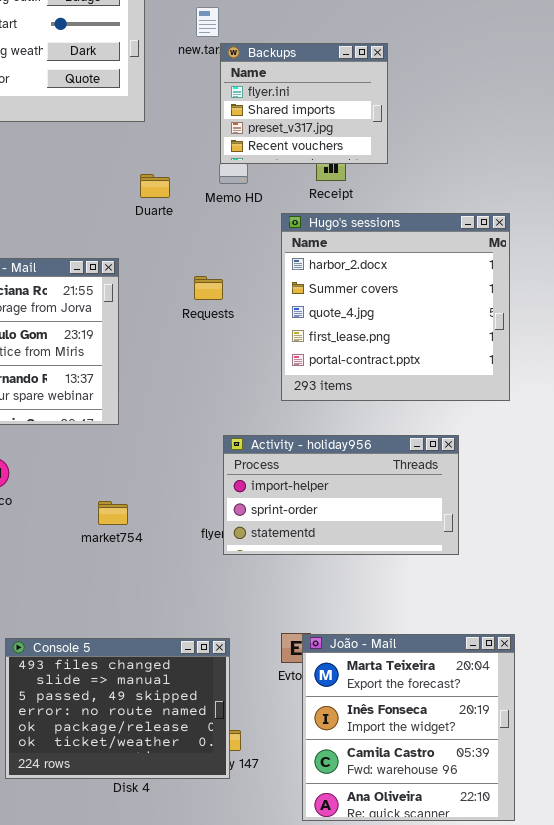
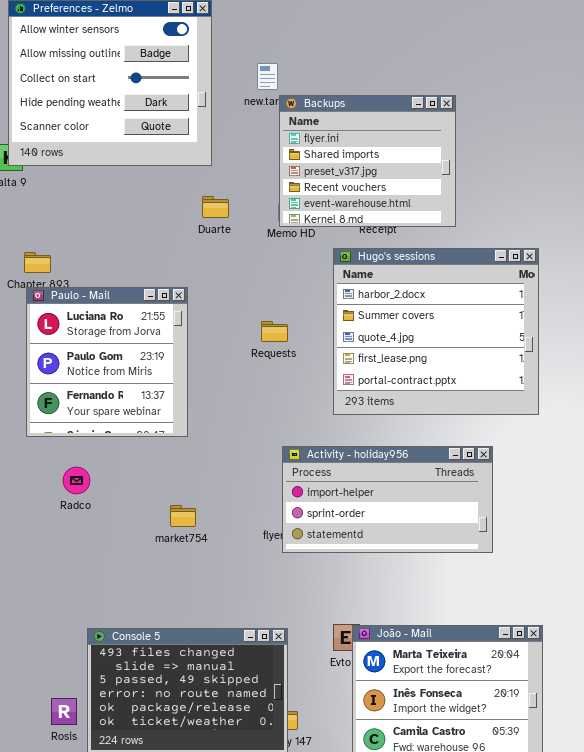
Backups: [220,43,388,164] -> [279,95,456,227], resized
Duarte: [140,174,170,198] -> [202,196,229,218], moved
Requests: [194,276,223,300] -> [261,321,288,342], moved

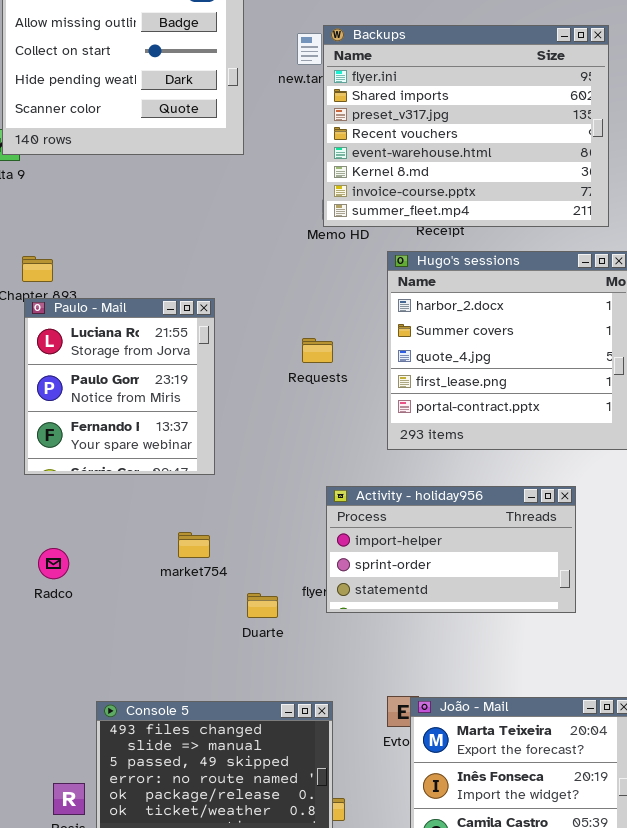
Backups: [279,95,456,227] -> [323,25,609,227], resized
Duarte: [202,196,229,218] -> [247,593,278,618], moved
Radco: [63,467,90,494] -> [38,548,69,579], moved
market754: [170,505,196,527] -> [178,532,210,558], moved

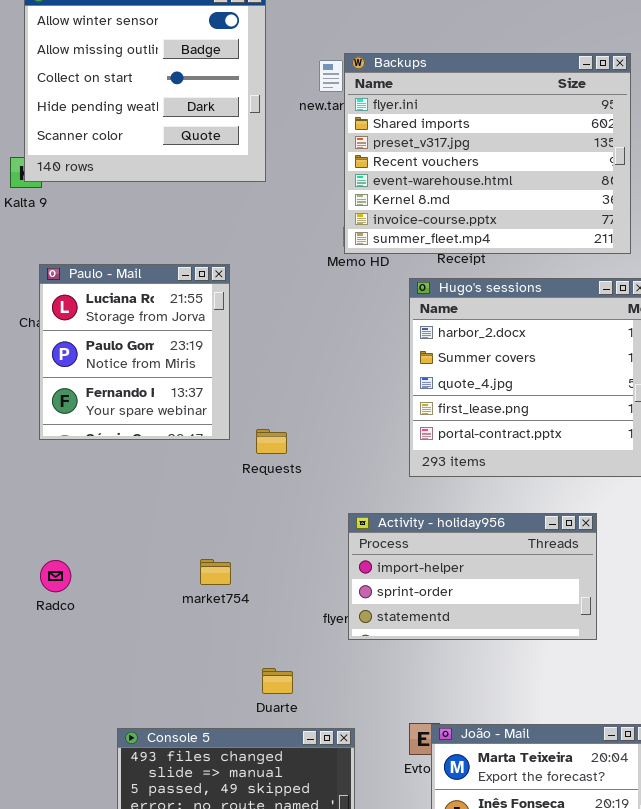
Paulo - Mail: [24,298,215,475] -> [39,264,230,440], moved
Requests: [302,338,333,363] -> [256,429,287,454], moved
Radco: [38,548,69,579] -> [40,560,71,592], moved
Duarte: [247,593,278,618] -> [262,668,293,694], moved

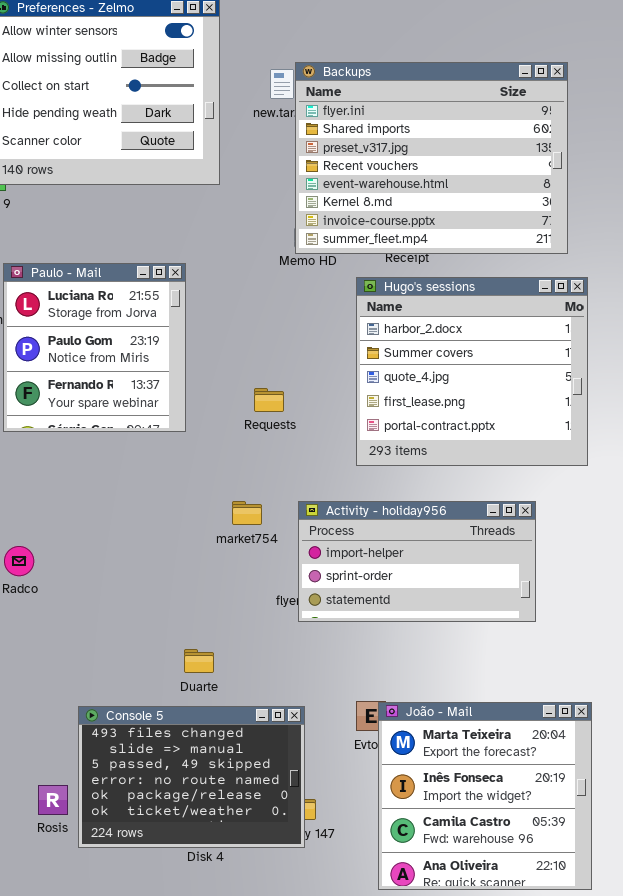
Requests: [256,429,287,454] -> [254,388,284,412], moved
market754: [200,559,231,585] -> [232,501,262,525], moved
Duarte: [262,668,293,694] -> [184,649,214,673], moved

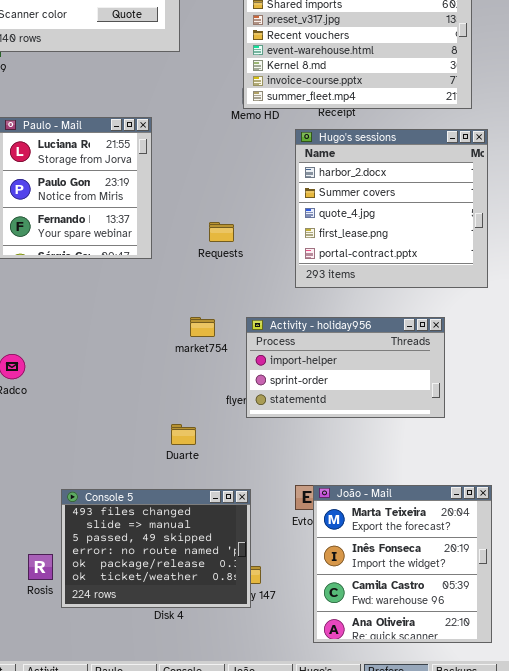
Duarte: [184,649,214,673] -> [171,424,196,445], moved

